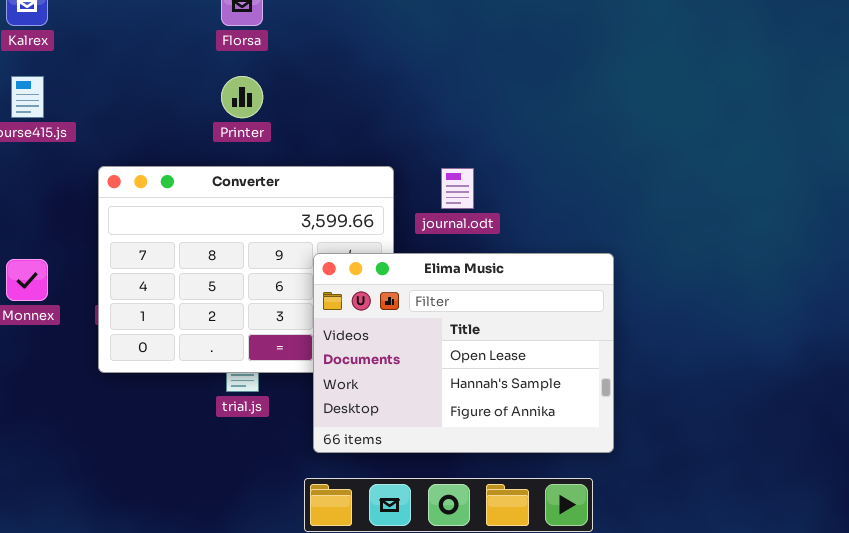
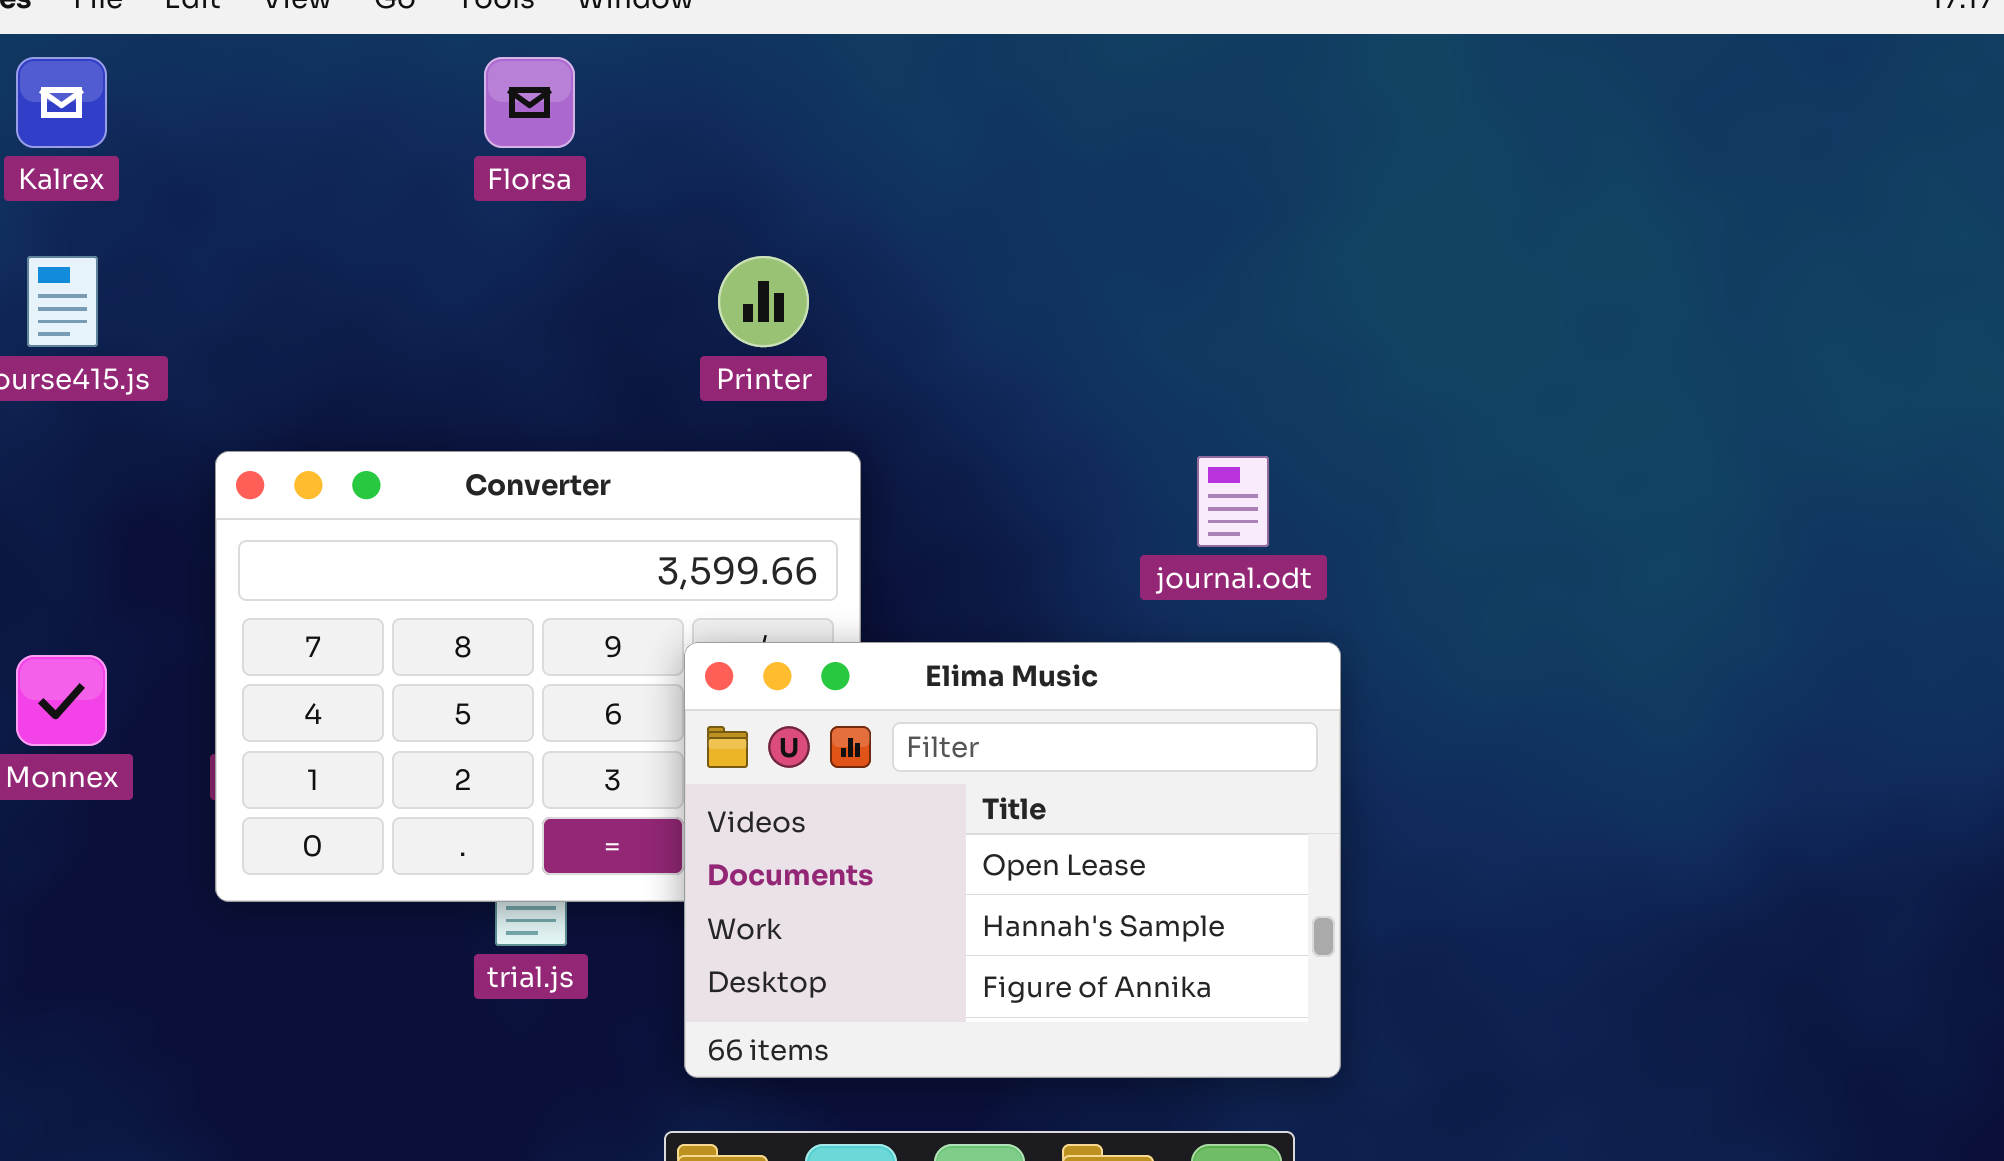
Printer: [221,76,263,118] -> [718,256,809,347], moved
journal.odt: [441,168,474,209] -> [1197,456,1269,547], moved

